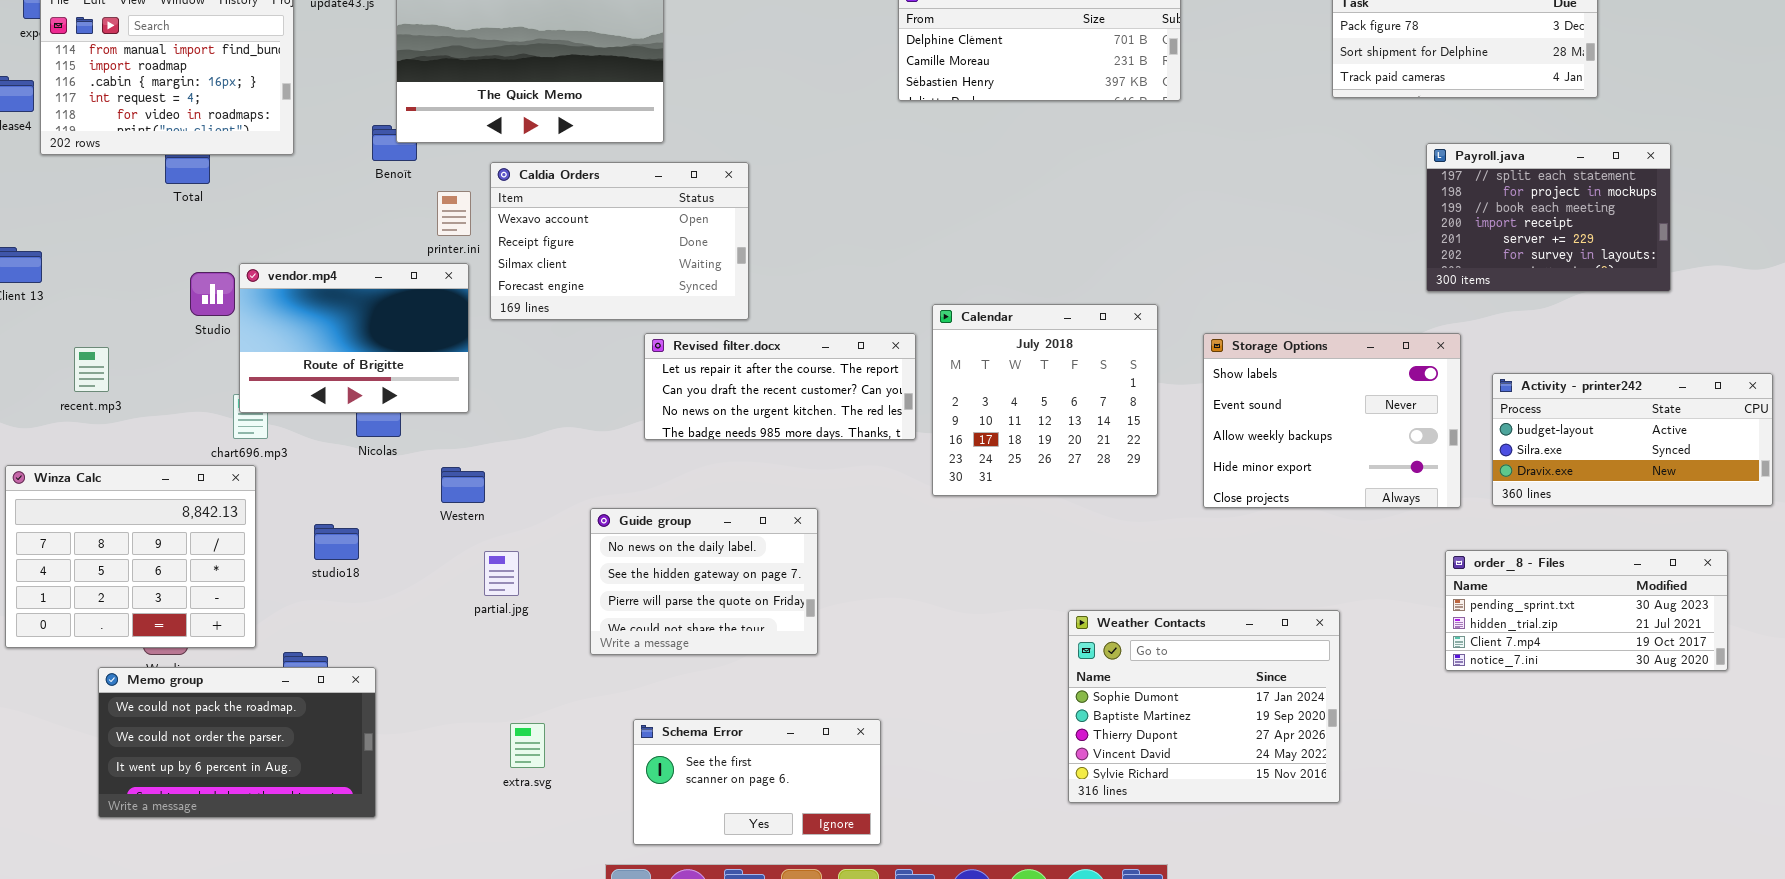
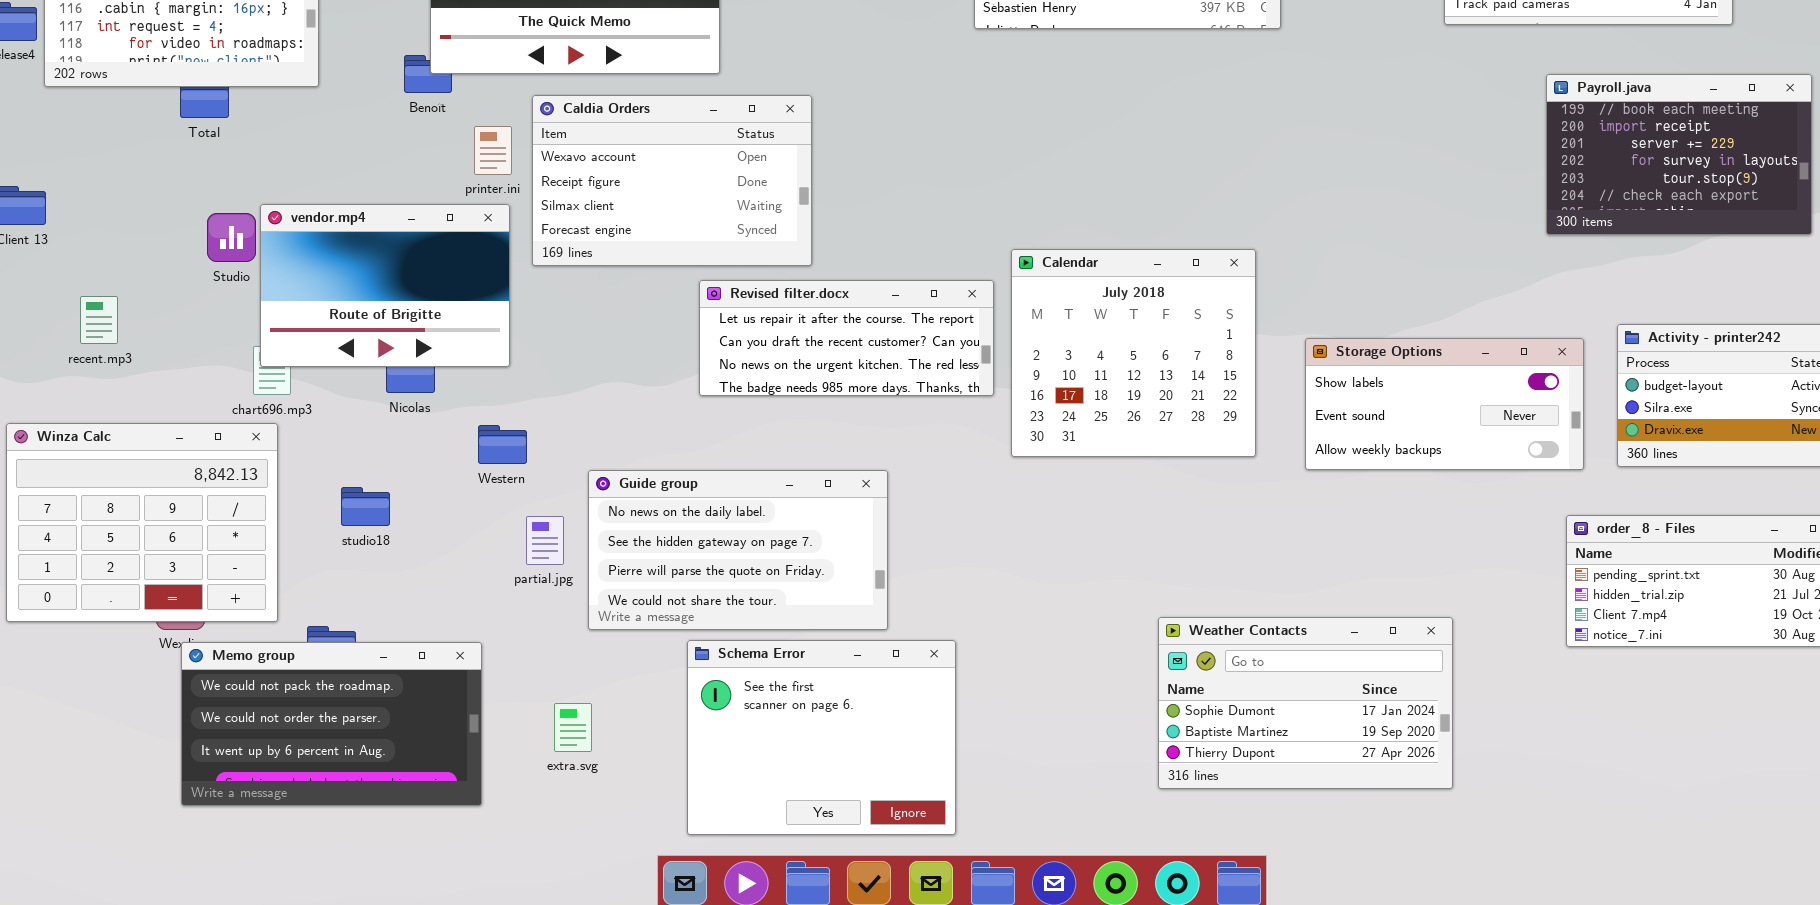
Payroll.java: [1426,143,1671,292] -> [1546,74,1812,235], scrolled down 2 rows
Storage Options: [1203,333,1461,508] -> [1305,338,1584,470], resized
Guide group: [590,508,818,655] -> [588,470,888,630], resized
Weather Contacts: [1068,610,1340,803] -> [1158,617,1453,789], resized
Memo group: [98,667,376,818] -> [181,642,482,806], moved
Schema Error: [633,719,881,845] -> [687,640,956,835], resized

